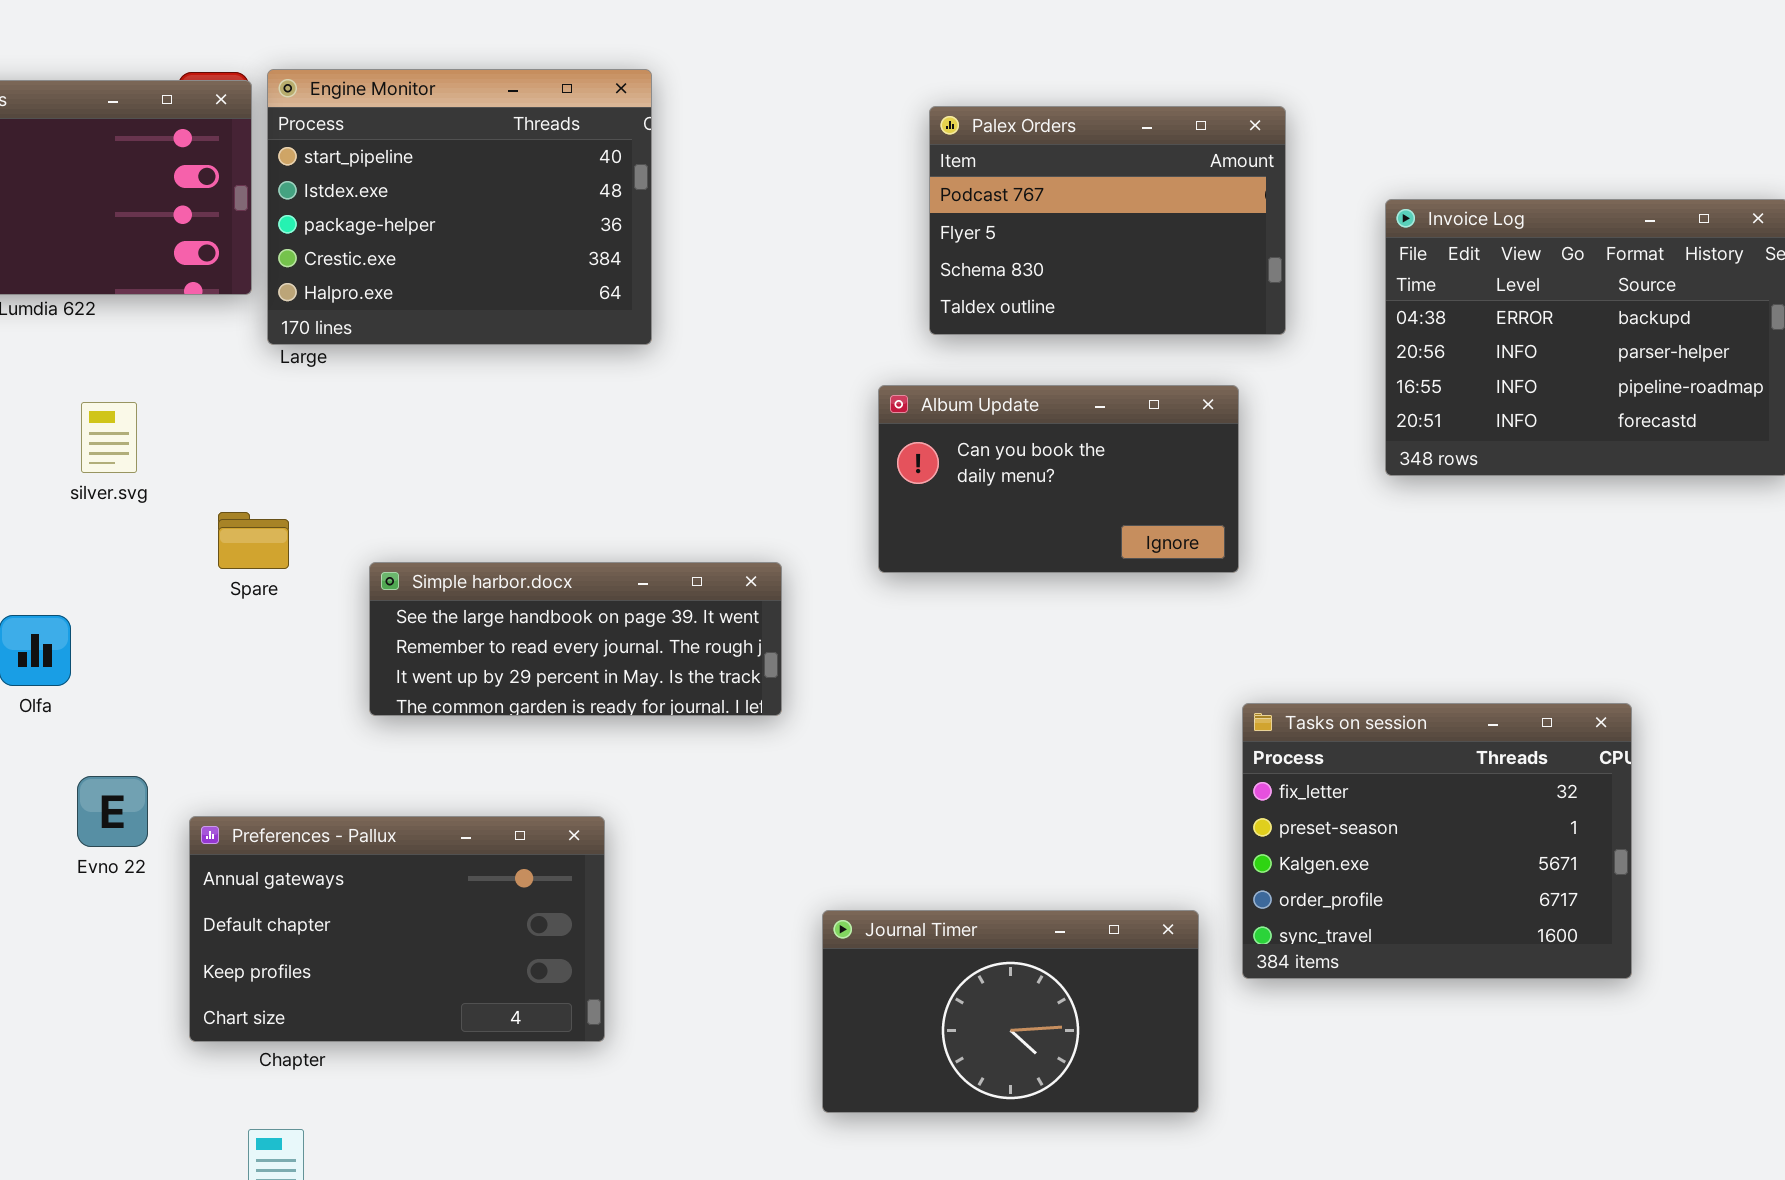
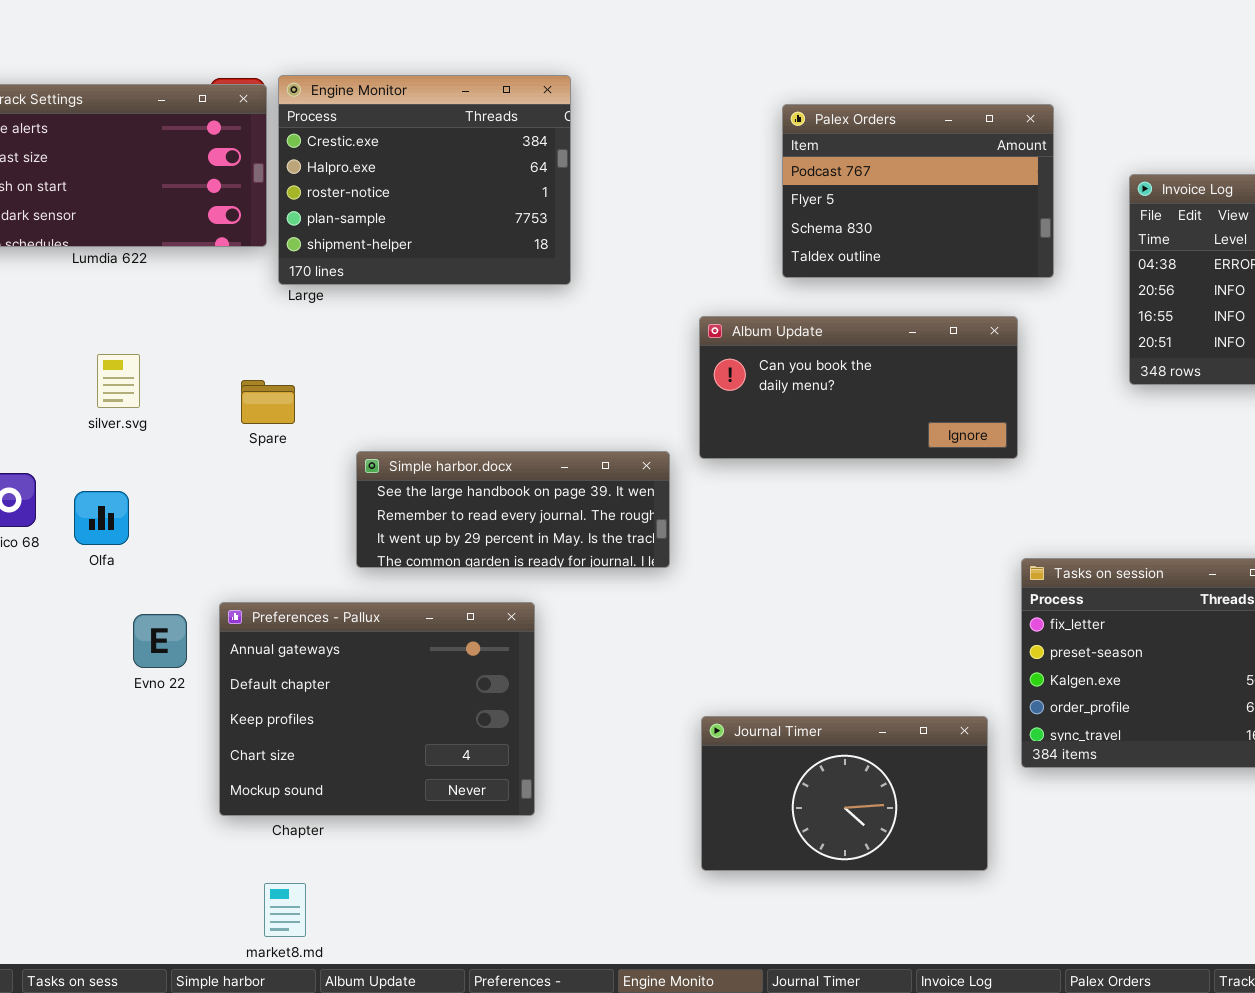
Engine Monitor: [267,69,652,345] -> [278,75,571,285], scrolled down 3 rows
Album Update: [878,385,1239,573] -> [699,316,1018,459], resized
silver.svg: [81,402,137,473] -> [97,354,140,408], moved
Spare: [218,512,289,569] -> [241,380,295,424], moved
Preferences - Pallux: [189,816,605,1042] -> [219,602,535,816], resized

